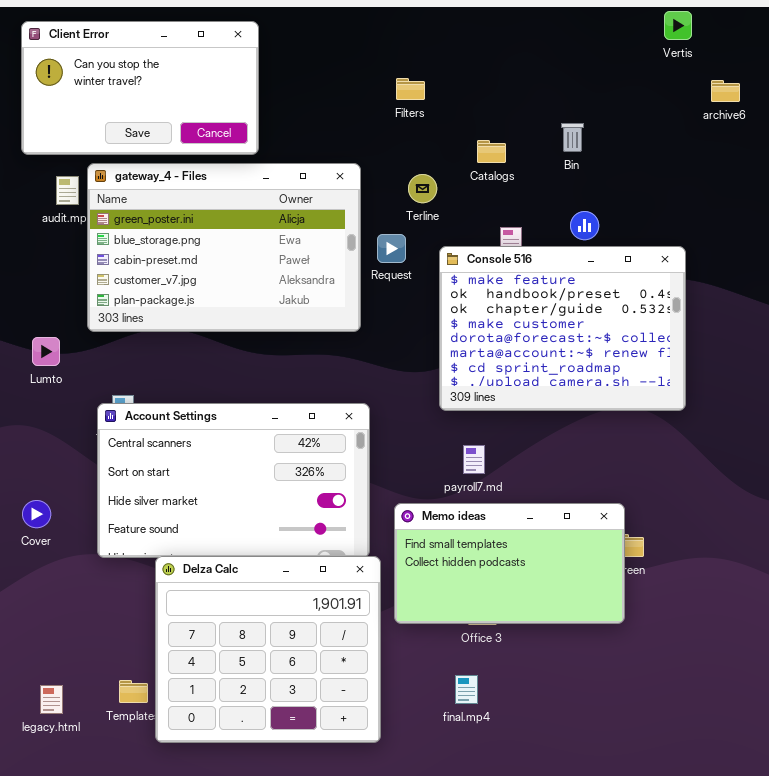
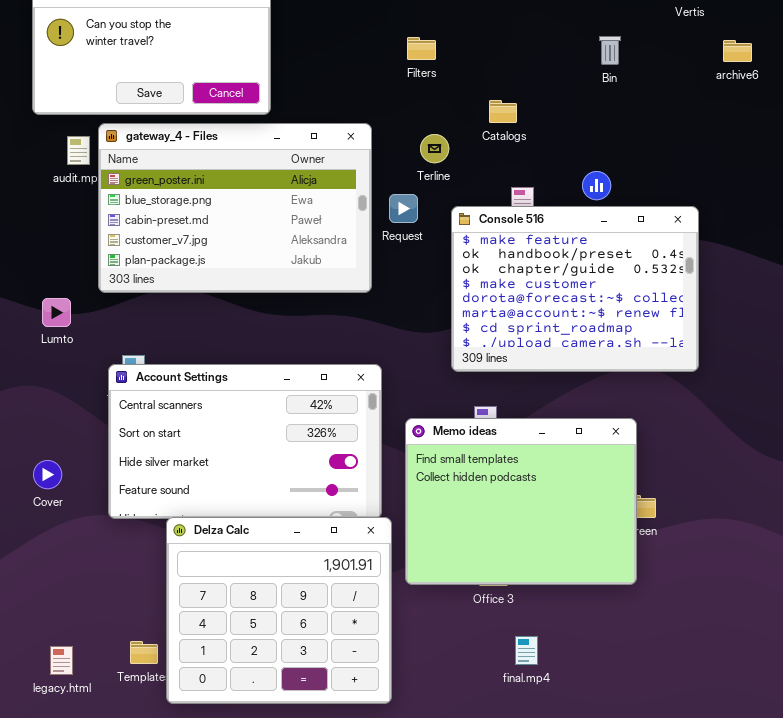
Bin: [561,123,584,152] -> [599,36,621,65], moved
Memo ideas: [394,503,625,624] -> [405,418,637,585], resized
final.mp4: [455,675,478,704] -> [515,636,538,665], moved

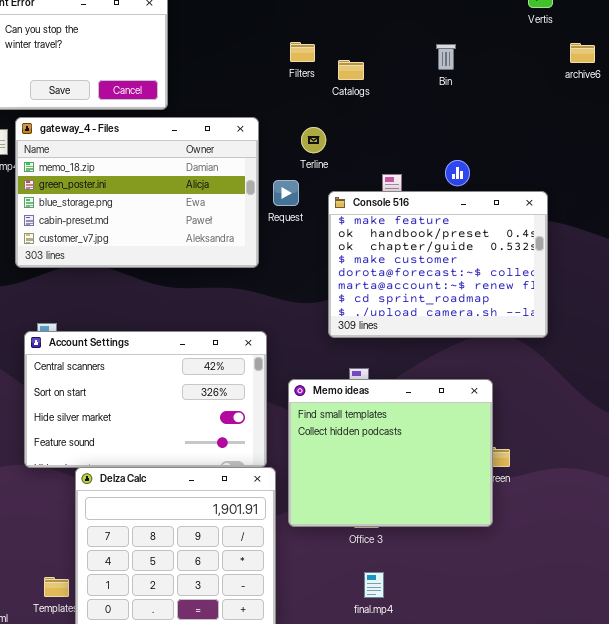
Bin: [599,36,621,65] -> [436,44,456,70], moved
Catalogs: [489,100,517,123] -> [338,60,364,80], moved
gateway_4 - Files: [98,123,372,293] -> [15,117,259,268], scrolled up 1 row
final.mp4: [515,636,538,665] -> [364,572,384,598], moved

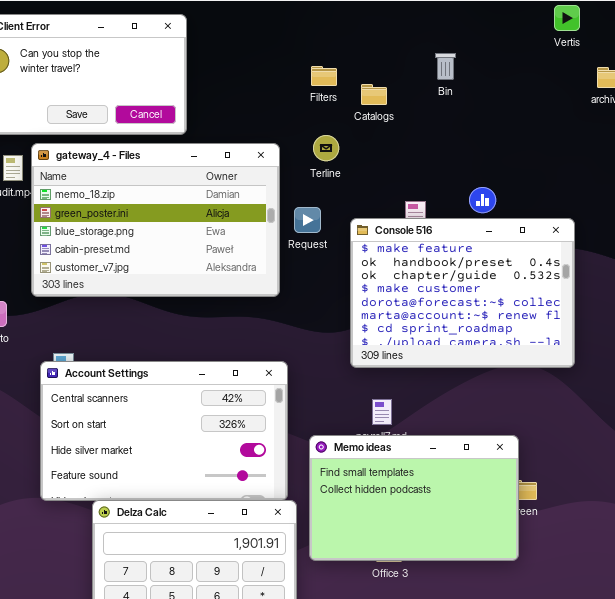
Bin: [436,44,456,70] -> [435,53,456,80], moved
Terline: [301,127,326,153] -> [313,135,339,161], moved
Memo ideas: [288,379,493,527] -> [309,435,519,561], resized

